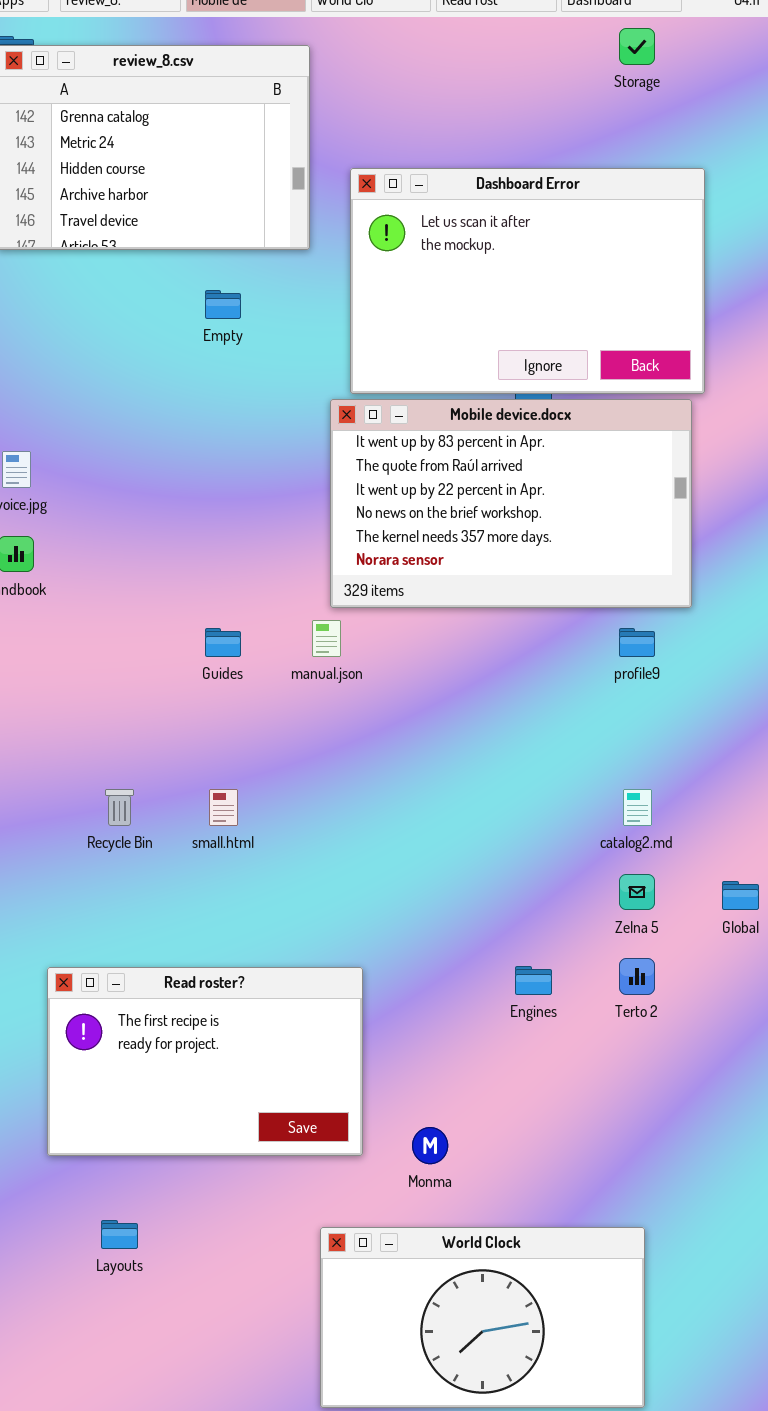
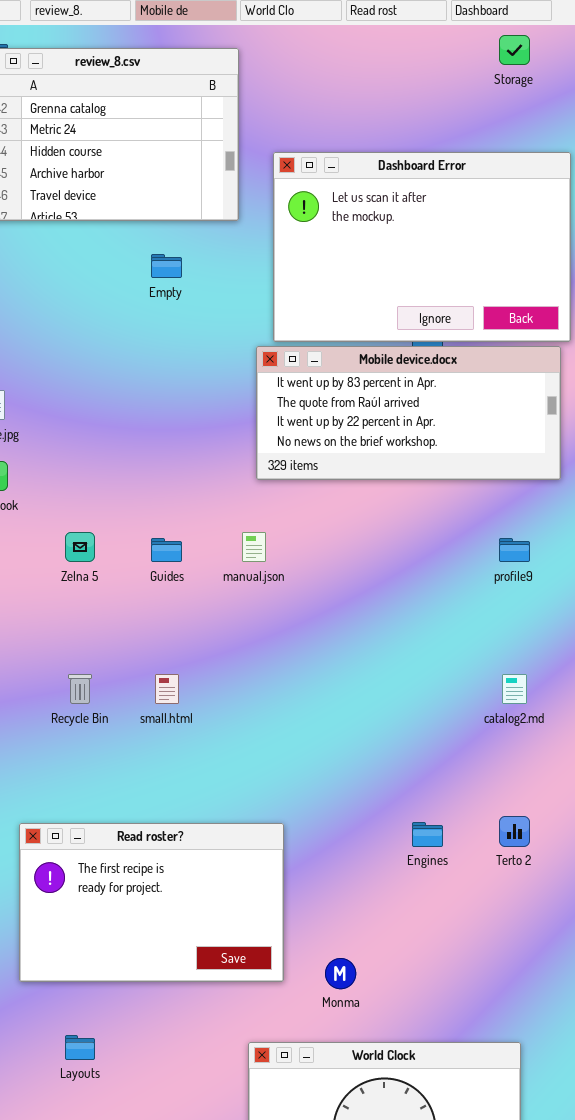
Mobile device.docx: [330,399,692,608] -> [256,346,561,480], resized
Zelna 5: [619,874,655,910] -> [65,532,95,562], moved

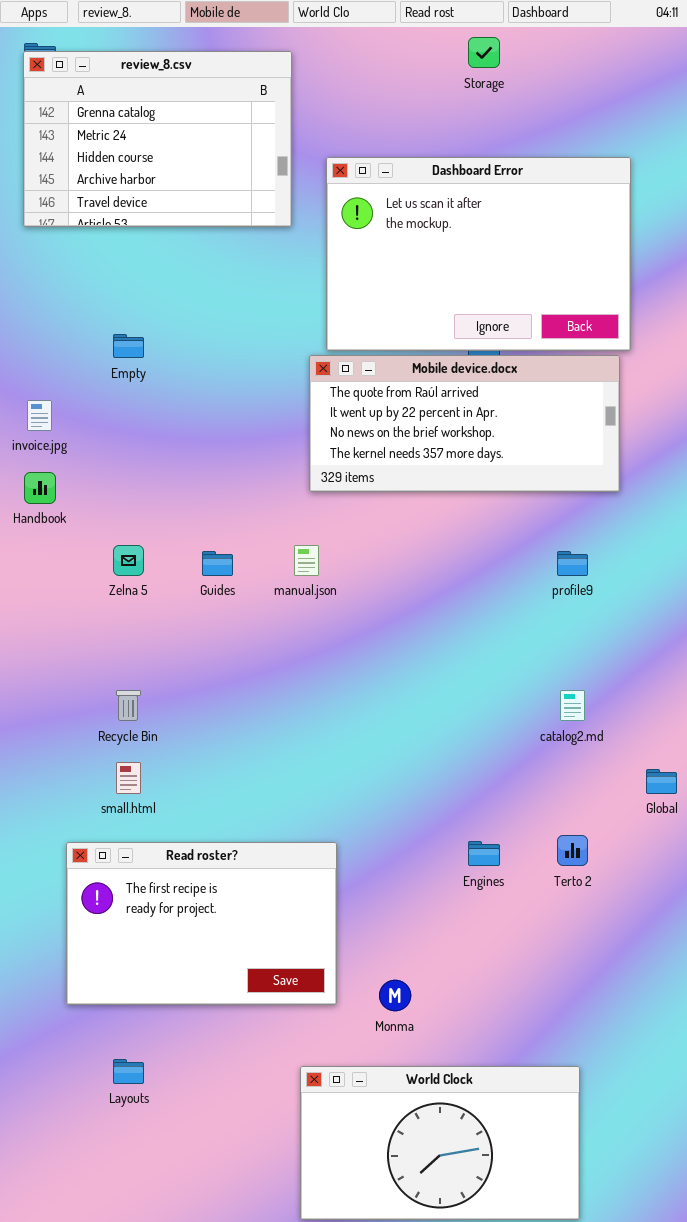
Storage: [499,35,530,65] -> [468,37,500,68], moved
Empty: [151,254,182,278] -> [113,334,144,358], moved
Mobile device.docx: [256,346,561,480] -> [309,355,620,492], scrolled down 1 row
small.html: [155,674,179,704] -> [116,762,141,794], moved

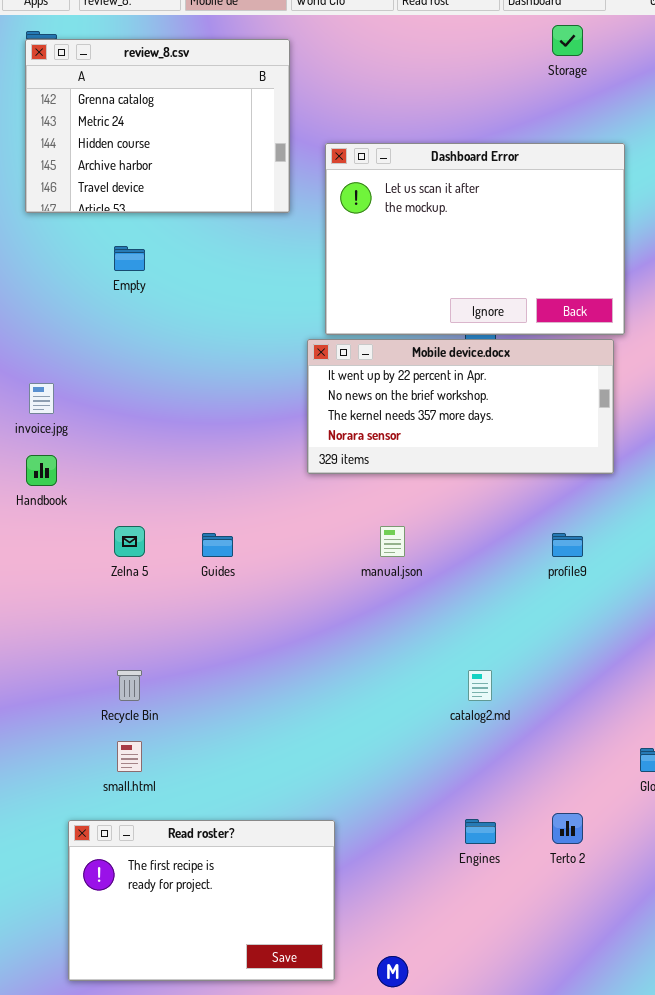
Storage: [468,37,500,68] -> [552,25,583,56], moved
Empty: [113,334,144,358] -> [114,246,145,271], moved
Mobile device.docx: [309,355,620,492] -> [307,339,614,474], scrolled down 1 row
manual.json: [294,545,319,576] -> [380,526,405,557], moved
catalog2.md: [560,690,585,721] -> [468,670,492,701], moved

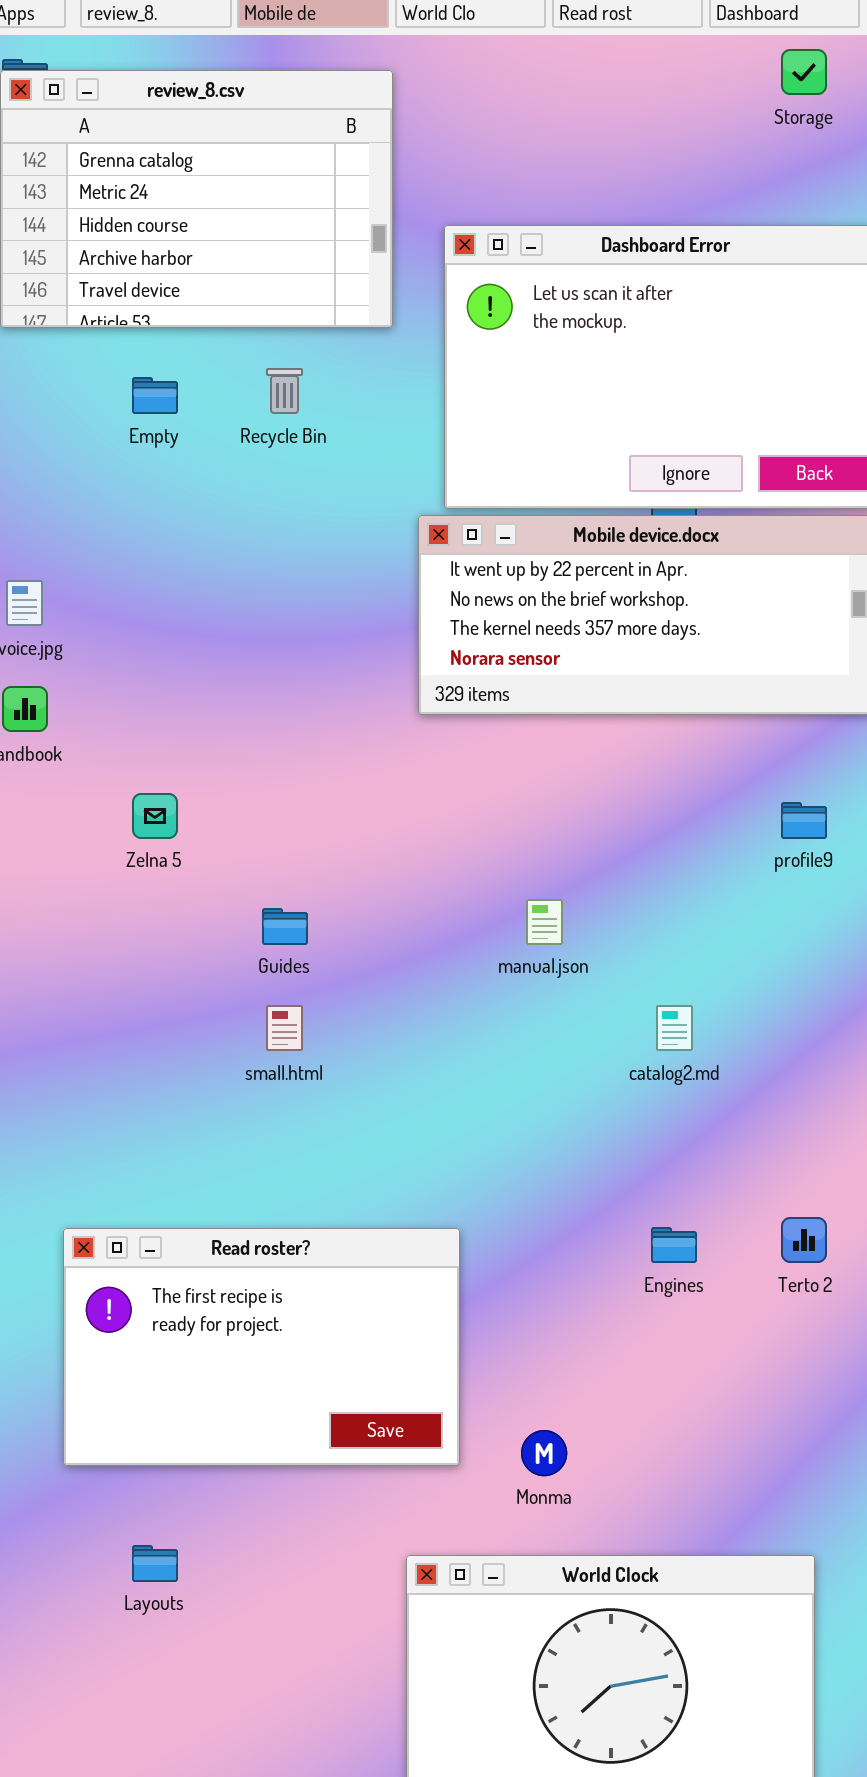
manual.json: [380,526,405,557] -> [526,899,563,945], moved
Guides: [202,533,233,557] -> [262,908,308,945], moved
Recycle Bin: [117,670,142,701] -> [266,368,303,414], moved
small.html: [117,741,142,772] -> [266,1005,303,1051], moved

